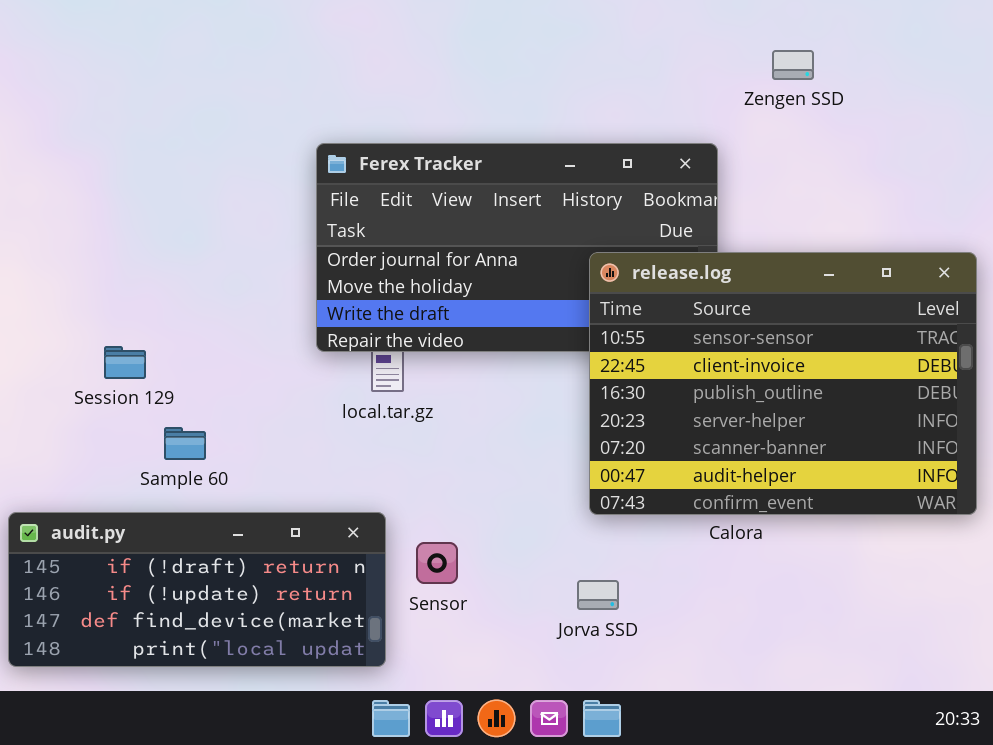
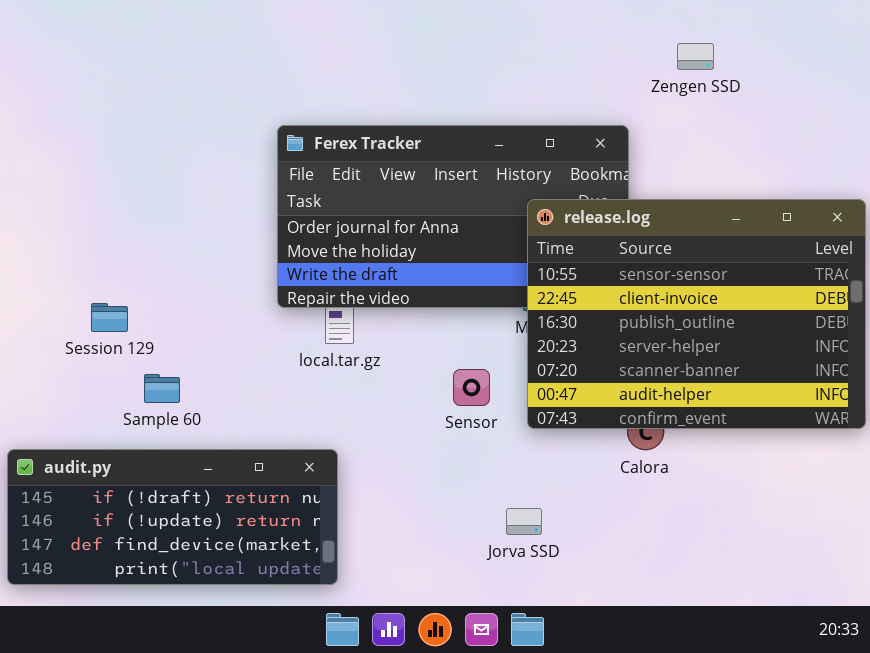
release.log: [589,252,977,515] -> [527,199,866,429], moved
Sensor: [416,542,458,584] -> [453,369,490,406], moved

